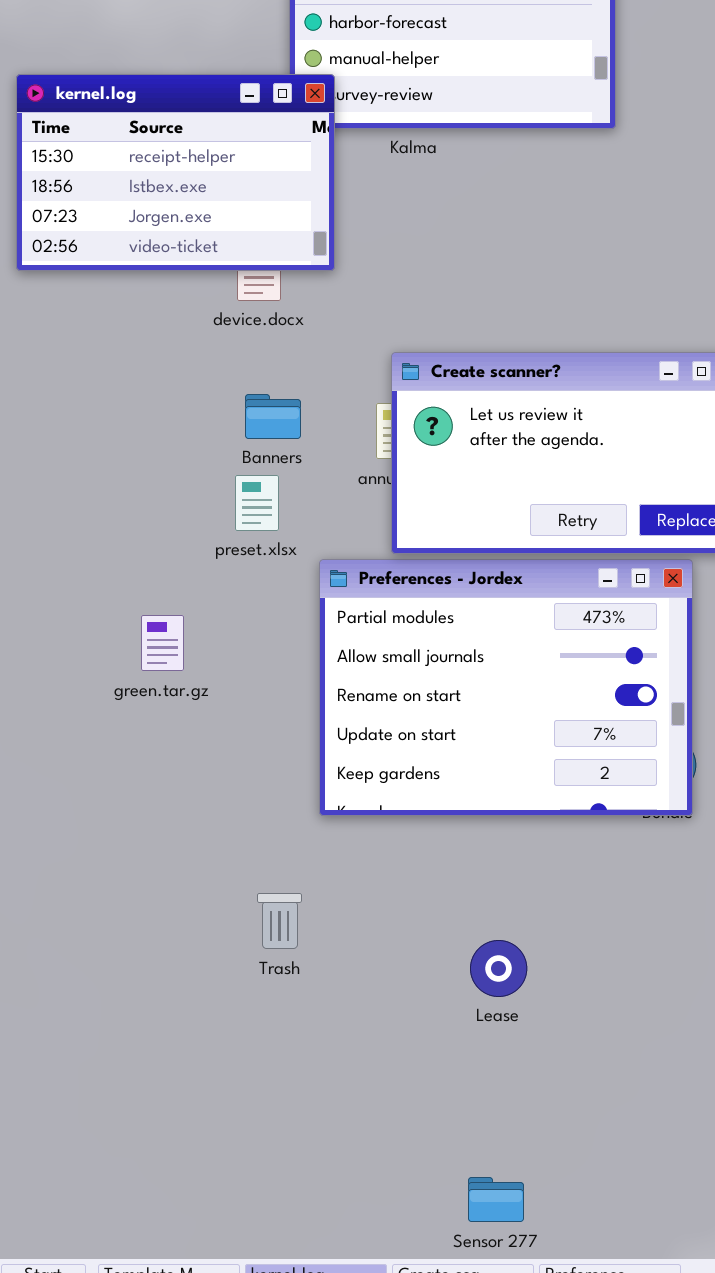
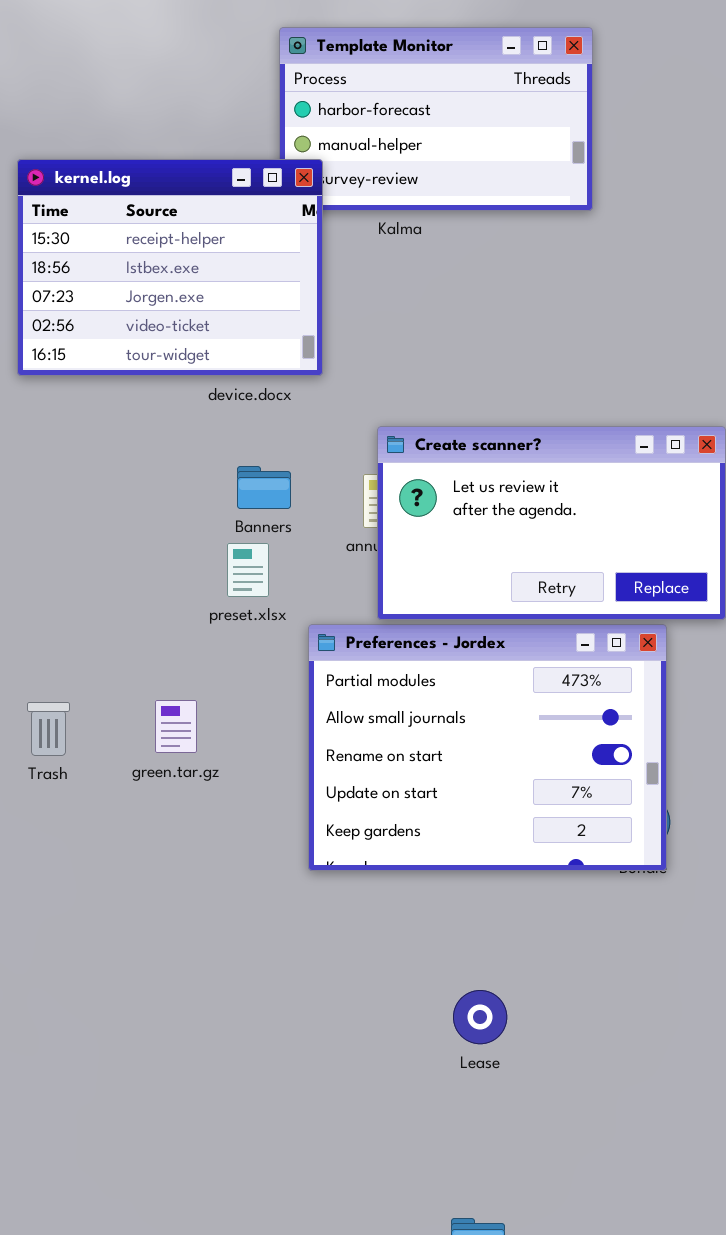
kernel.log: [16,74,335,271] -> [17,159,323,376], resized
green.tar.gz: [141,615,184,671] -> [155,700,197,753], moved
Trash: [257,893,302,949] -> [27,702,70,756], moved

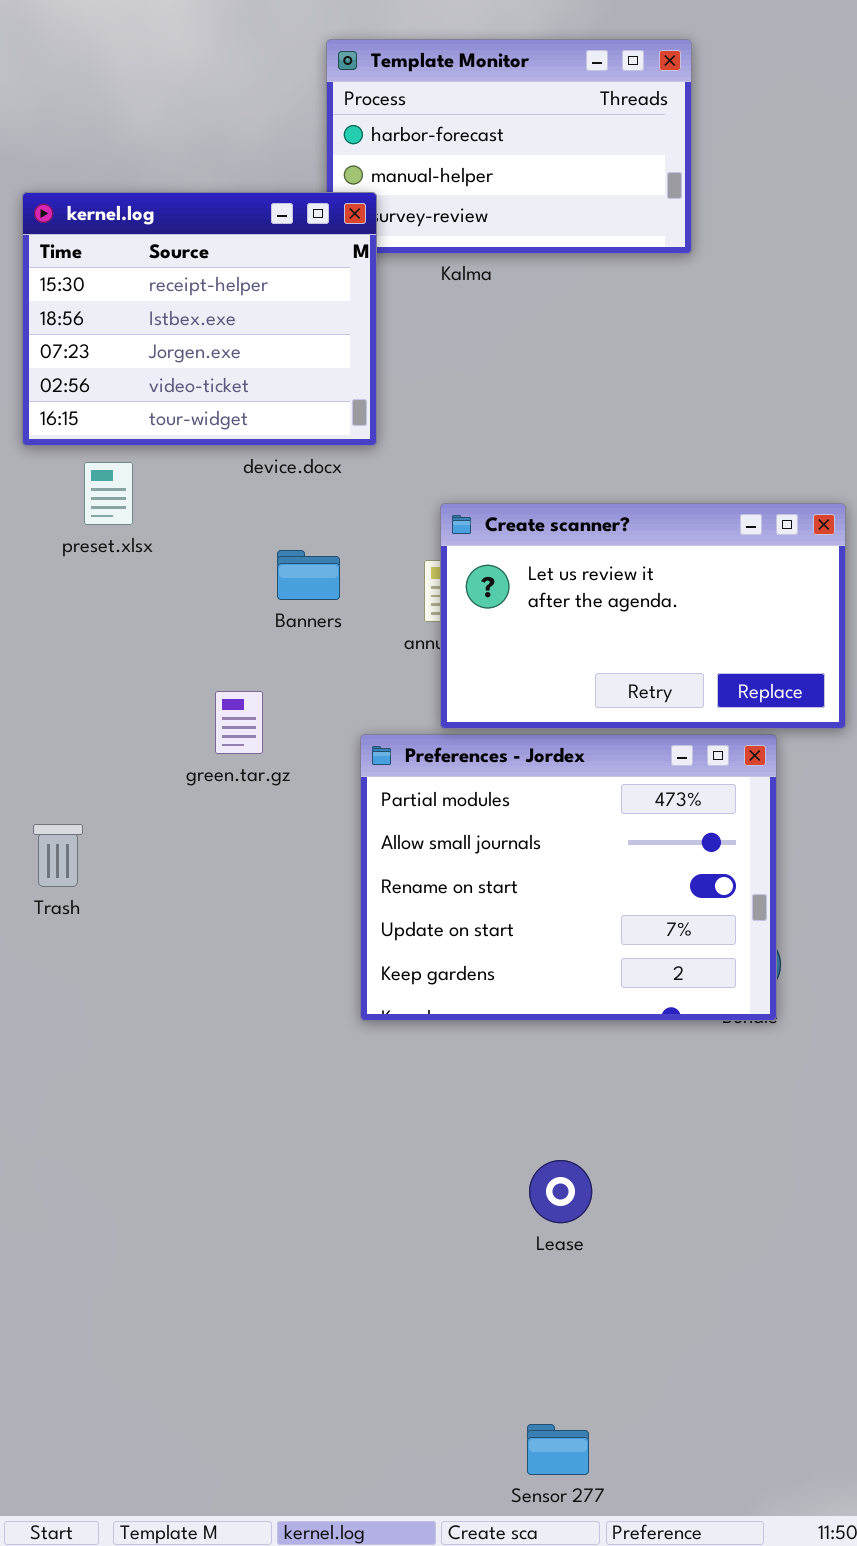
preset.xlsx: [227,543,269,597] -> [84,462,133,525], moved
green.tar.gz: [155,700,197,753] -> [215,691,263,754], moved

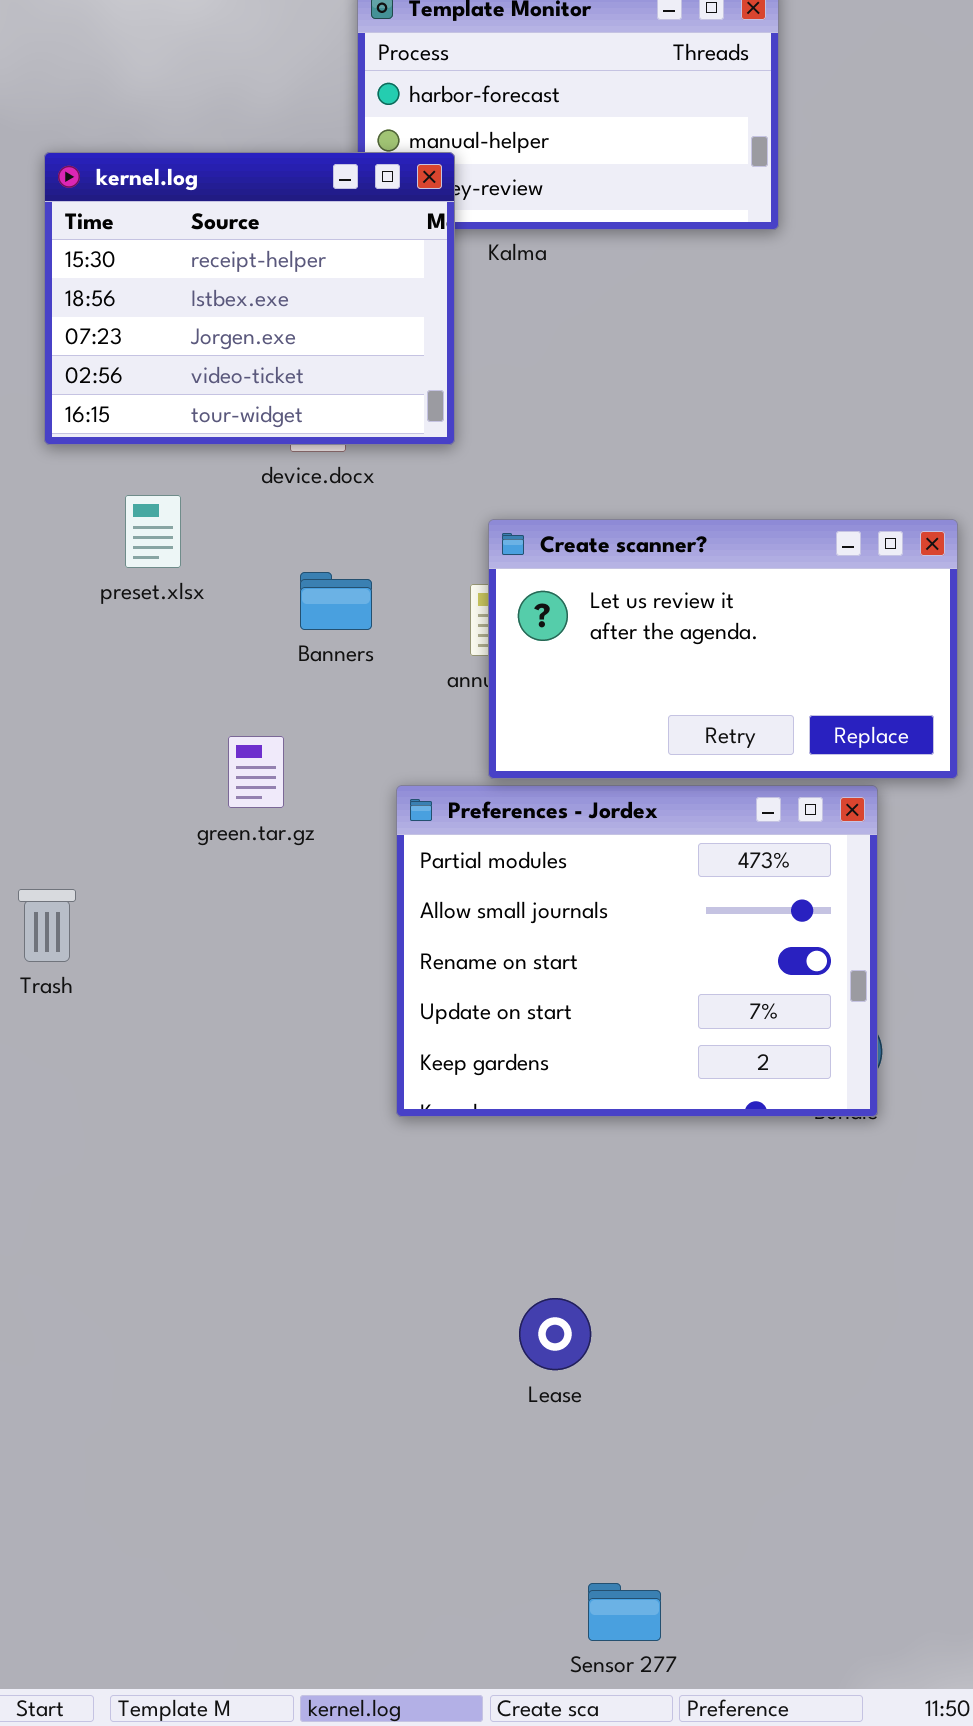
kernel.log: [22,192,377,446] -> [44,152,455,445], moved
preset.xlsx: [84,462,133,525] -> [125,495,181,568], moved
Lease: [529,1160,592,1223] -> [519,1298,591,1370], moved

